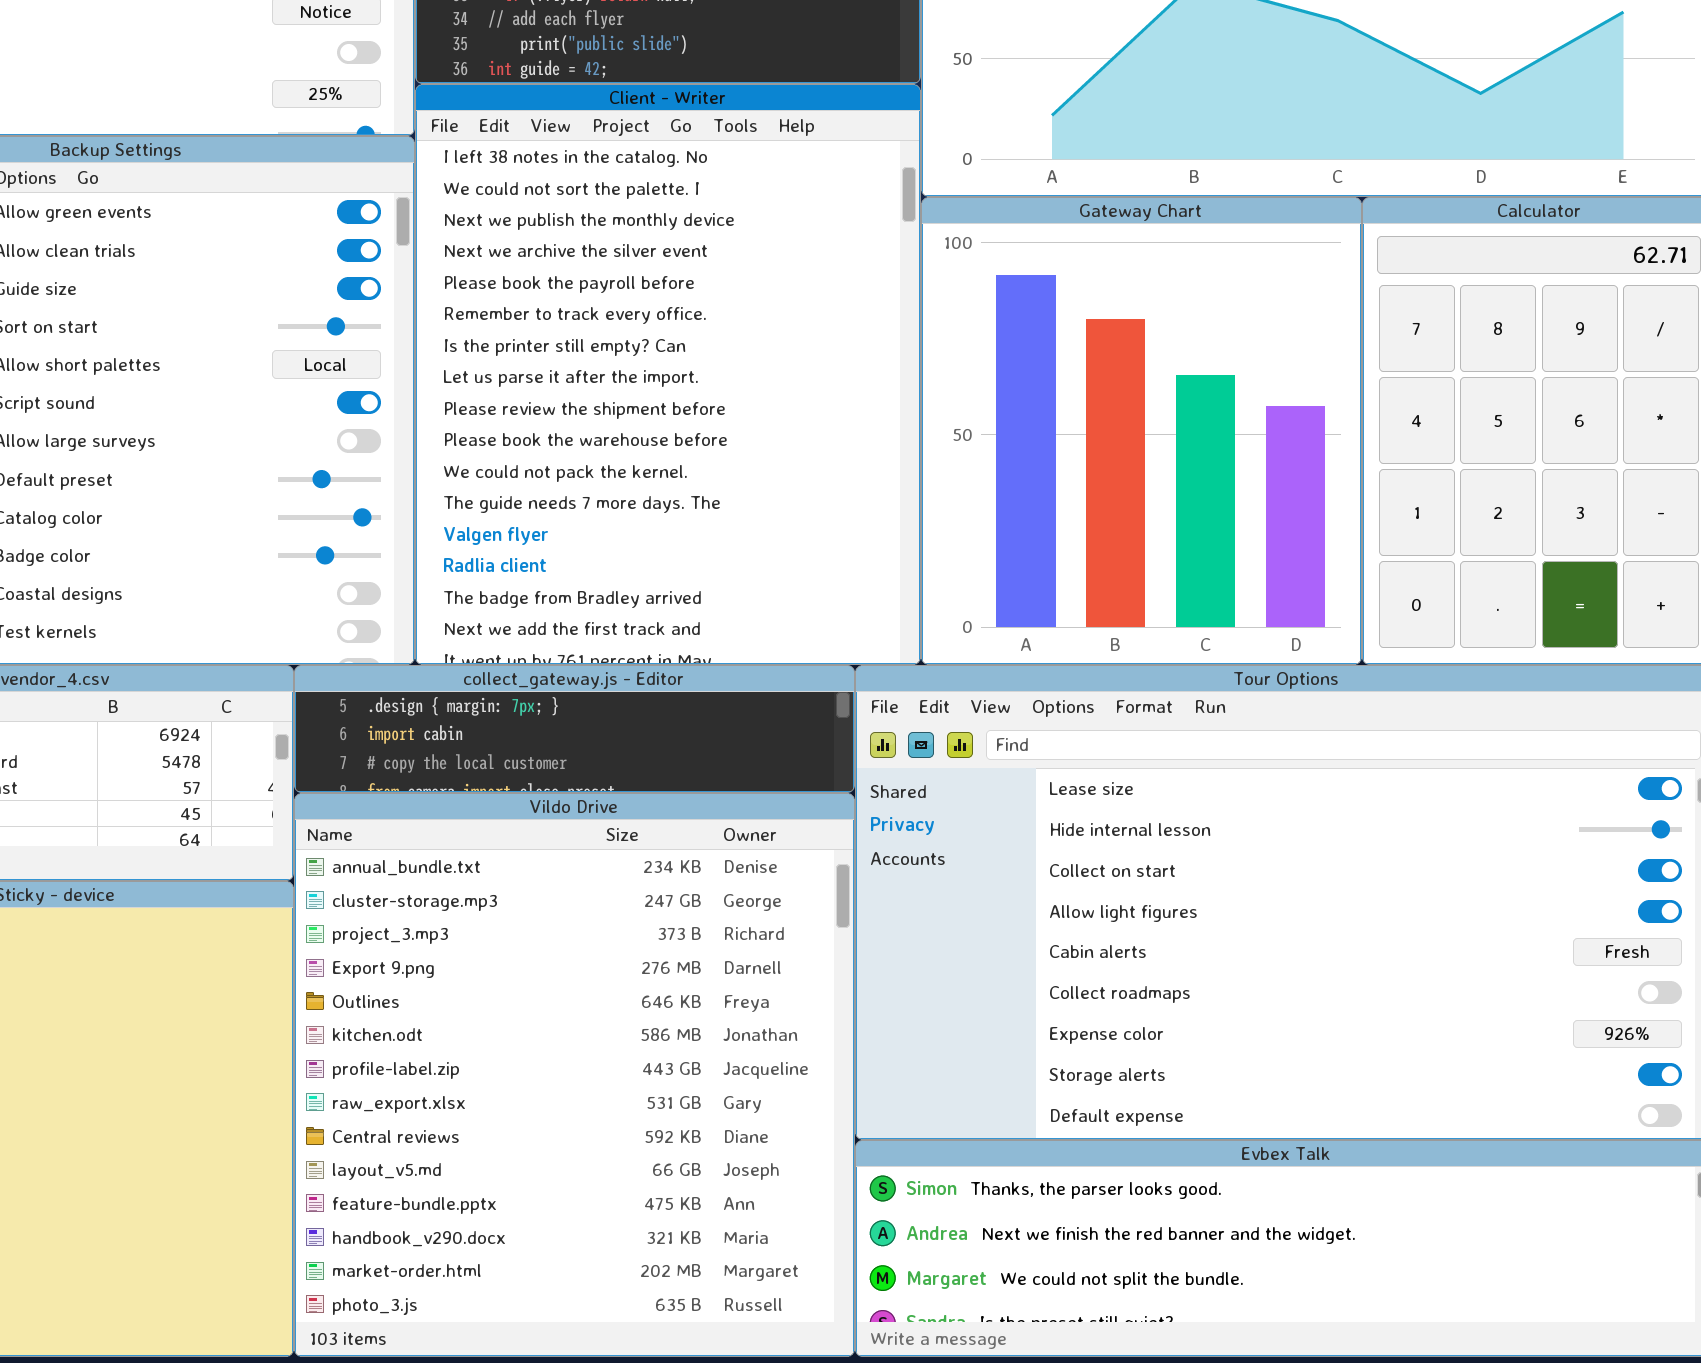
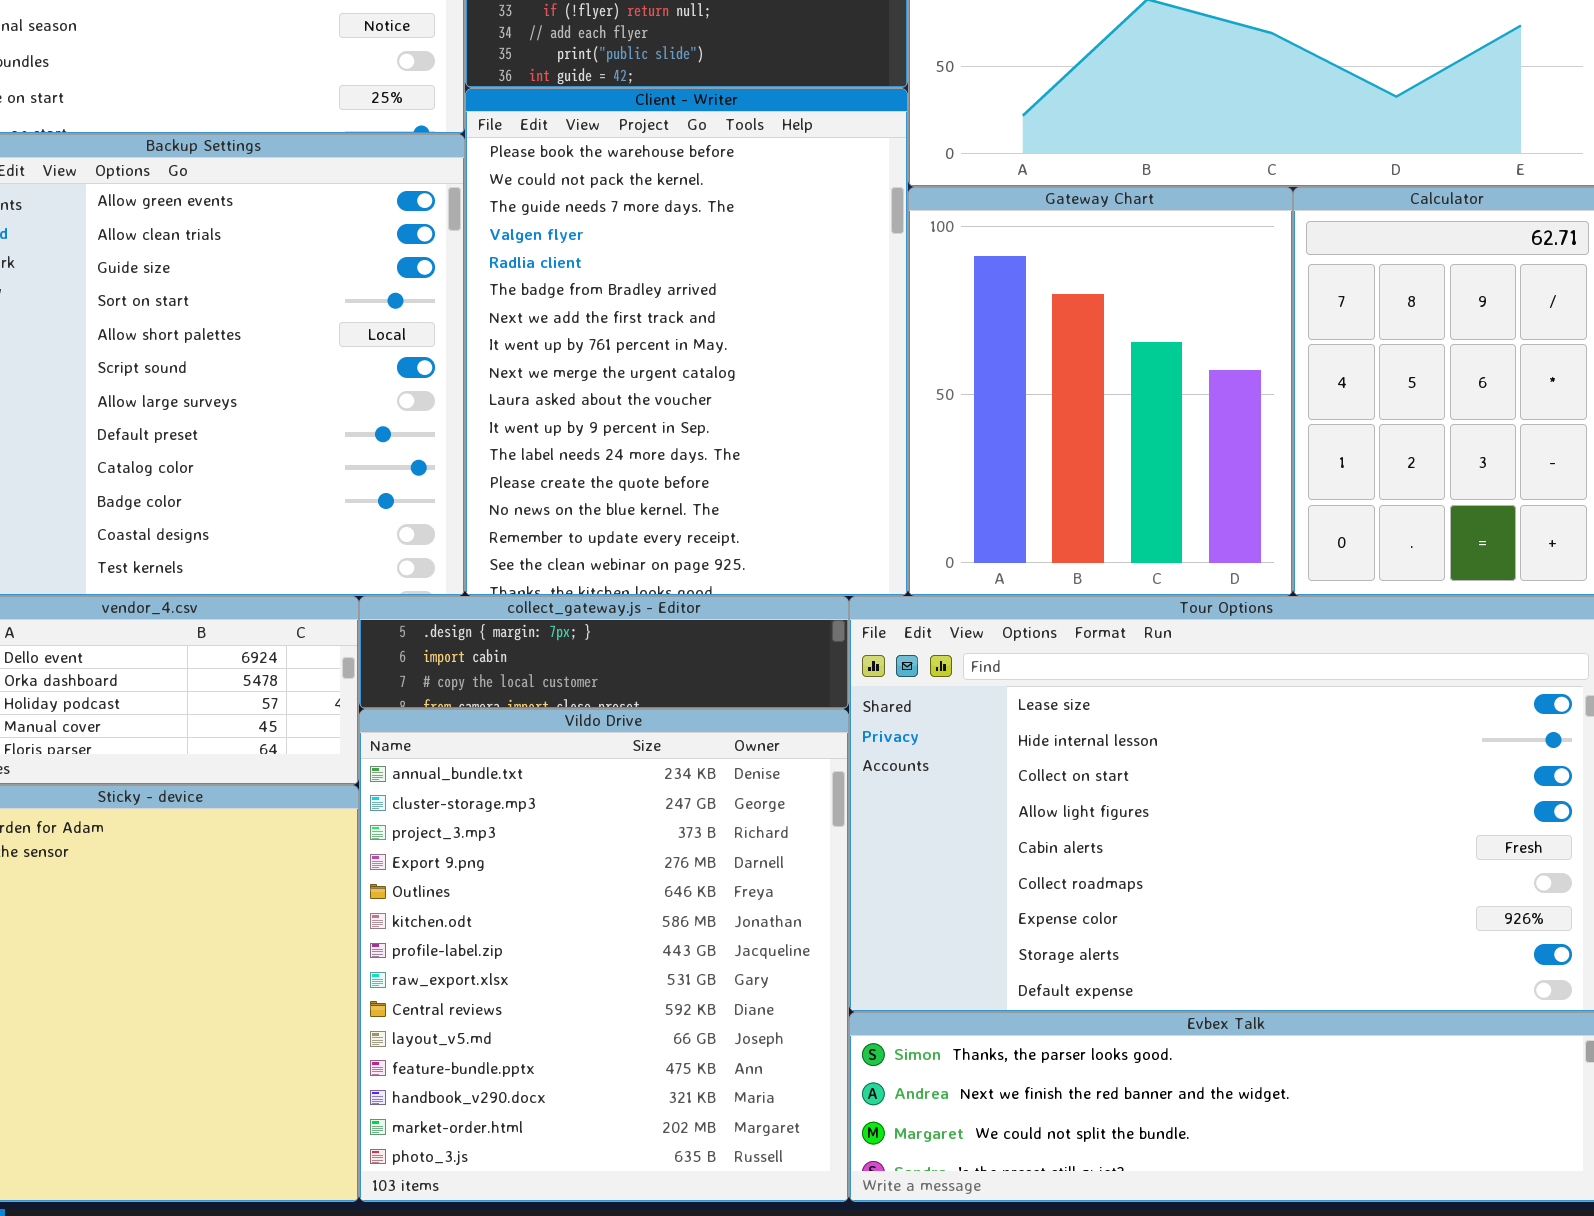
Client - Writer: [415,84,921,665] -> [465,88,908,596], scrolled down 9 rows

